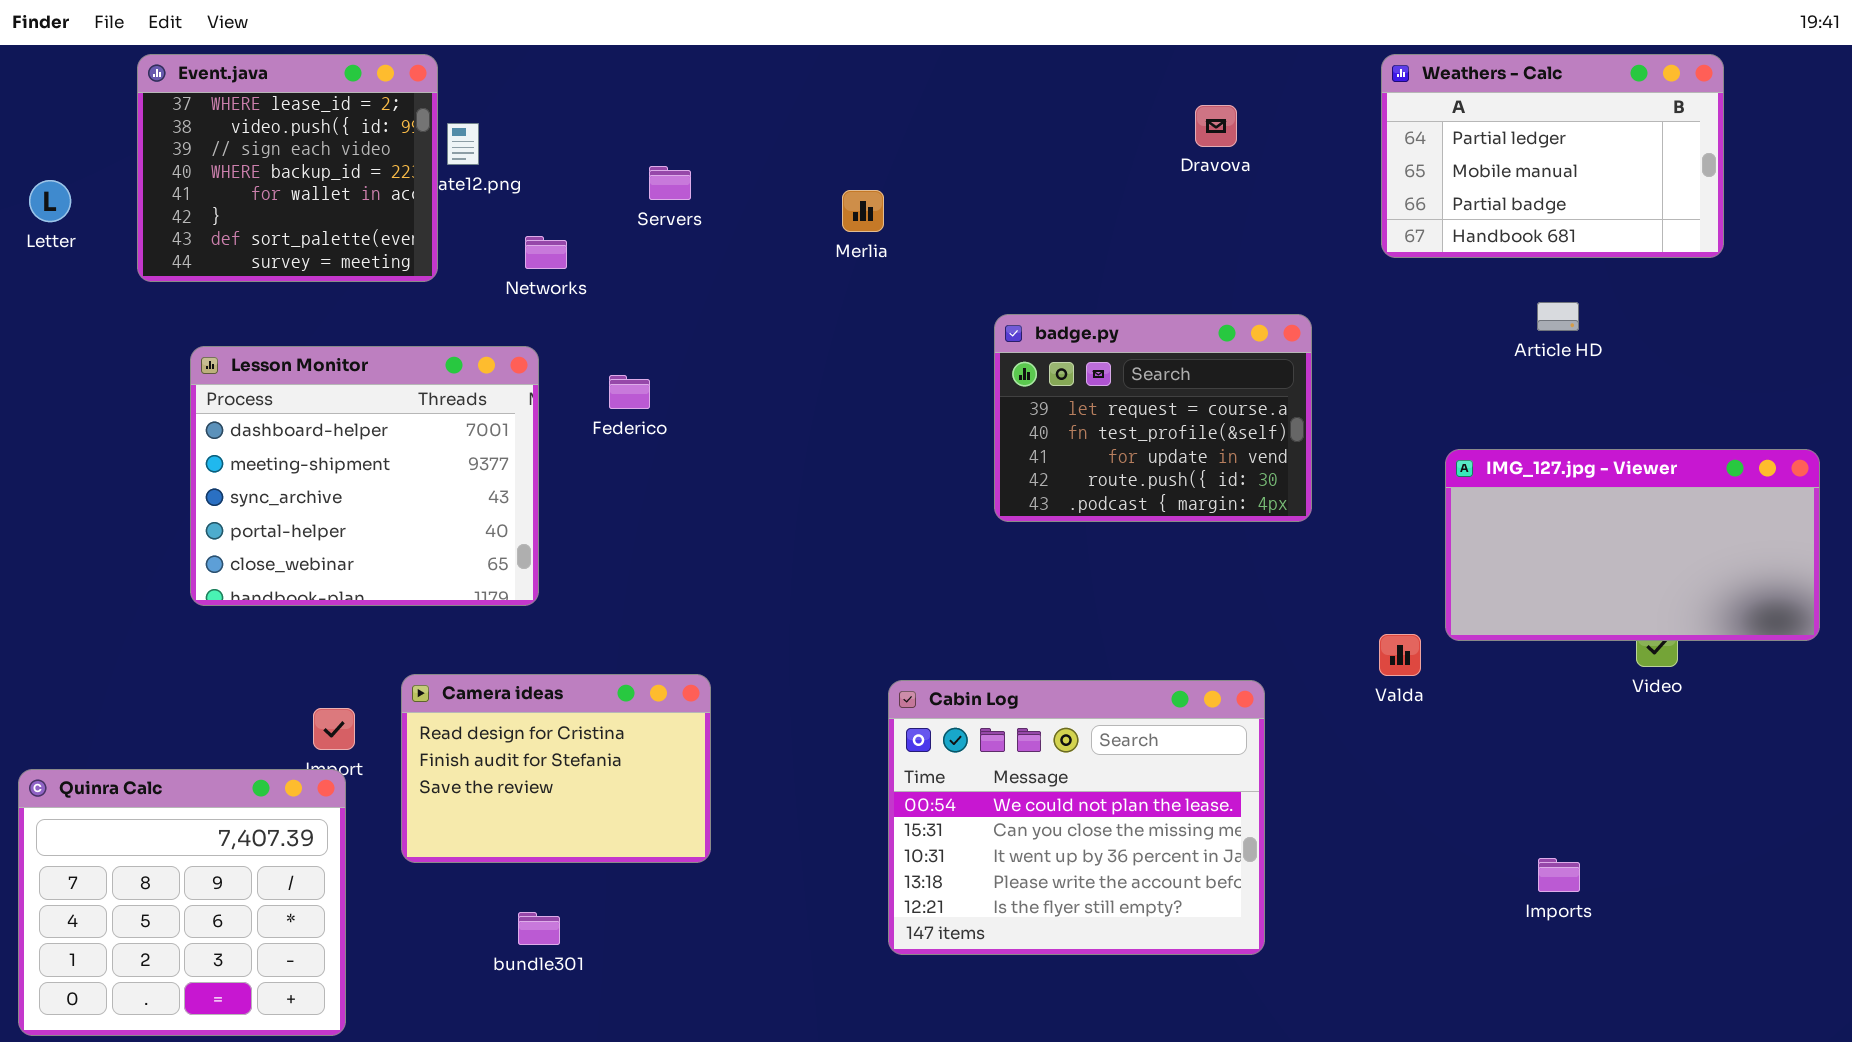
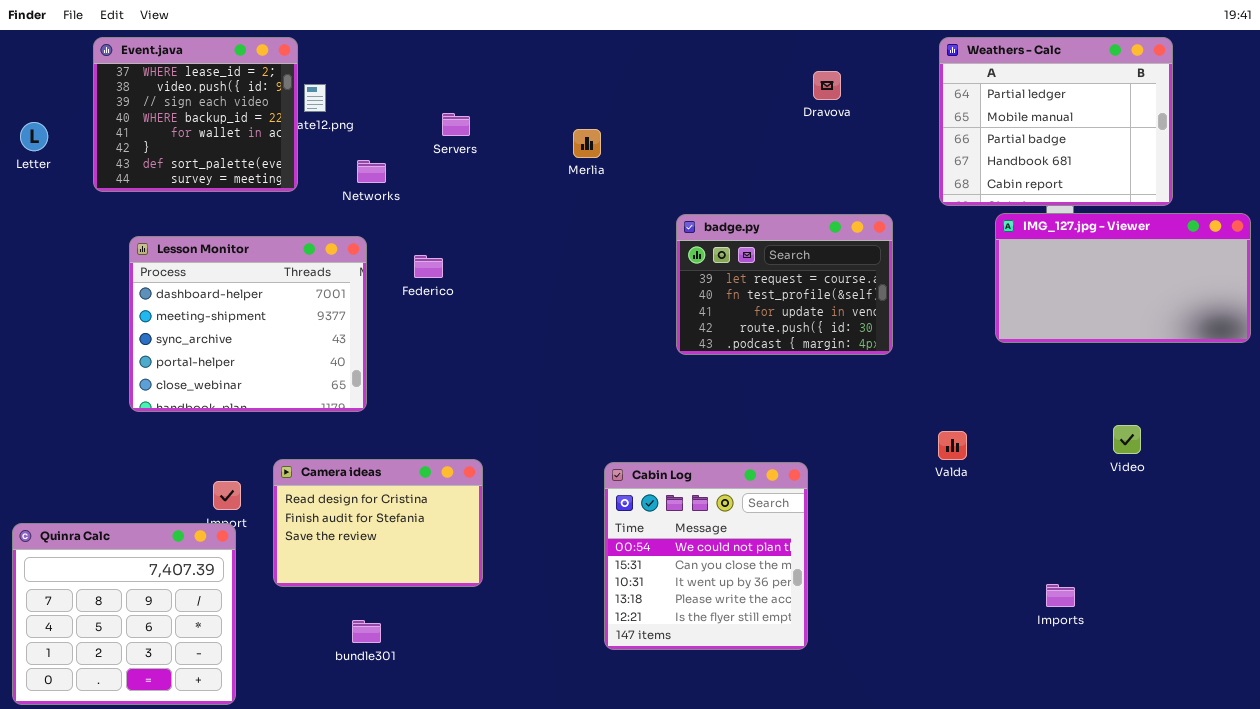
Weathers - Calc: [1381,54,1724,258] -> [939,37,1173,206], resized
IMG_127.jpg - Viewer: [1445,449,1820,641] -> [995,213,1251,343], moved
Cabin Log: [888,680,1265,955] -> [604,462,808,650], resized

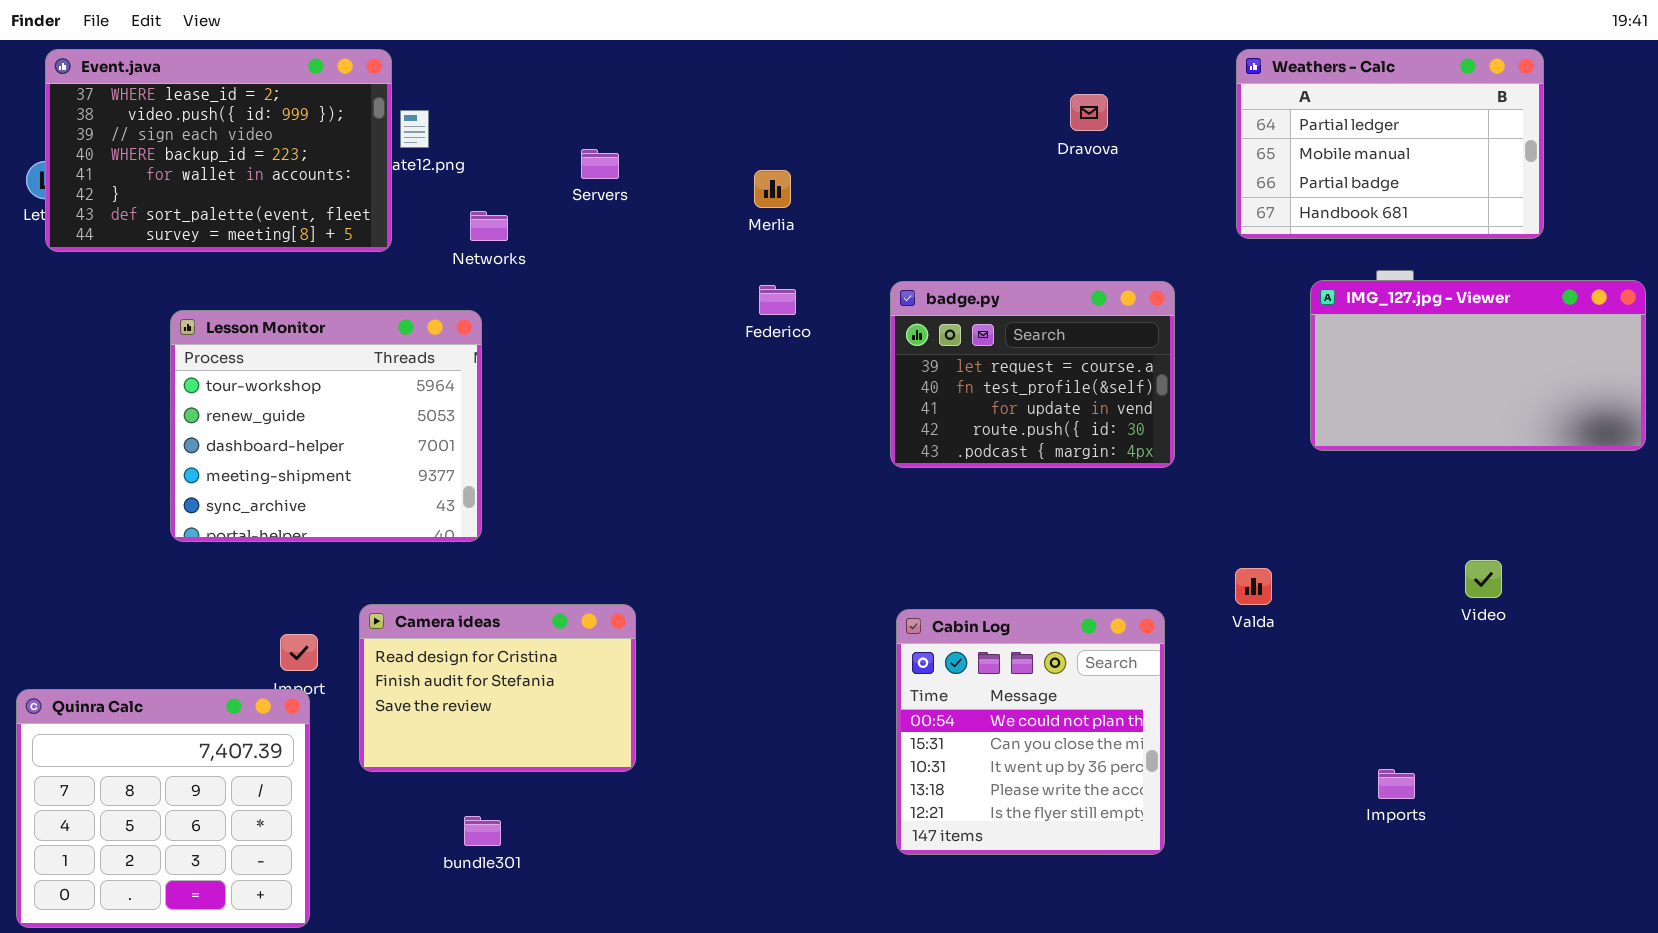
Event.java: [93,37,298,192] -> [45,49,392,252], resized
Weathers - Calc: [939,37,1173,206] -> [1236,49,1544,239], resized
Lesson Monitor: [129,236,367,412] -> [170,310,482,542], scrolled up 2 rows
Federico: [414,255,443,278] -> [759,285,796,315], moved
Cabin Log: [604,462,808,650] -> [896,609,1165,855], moved

